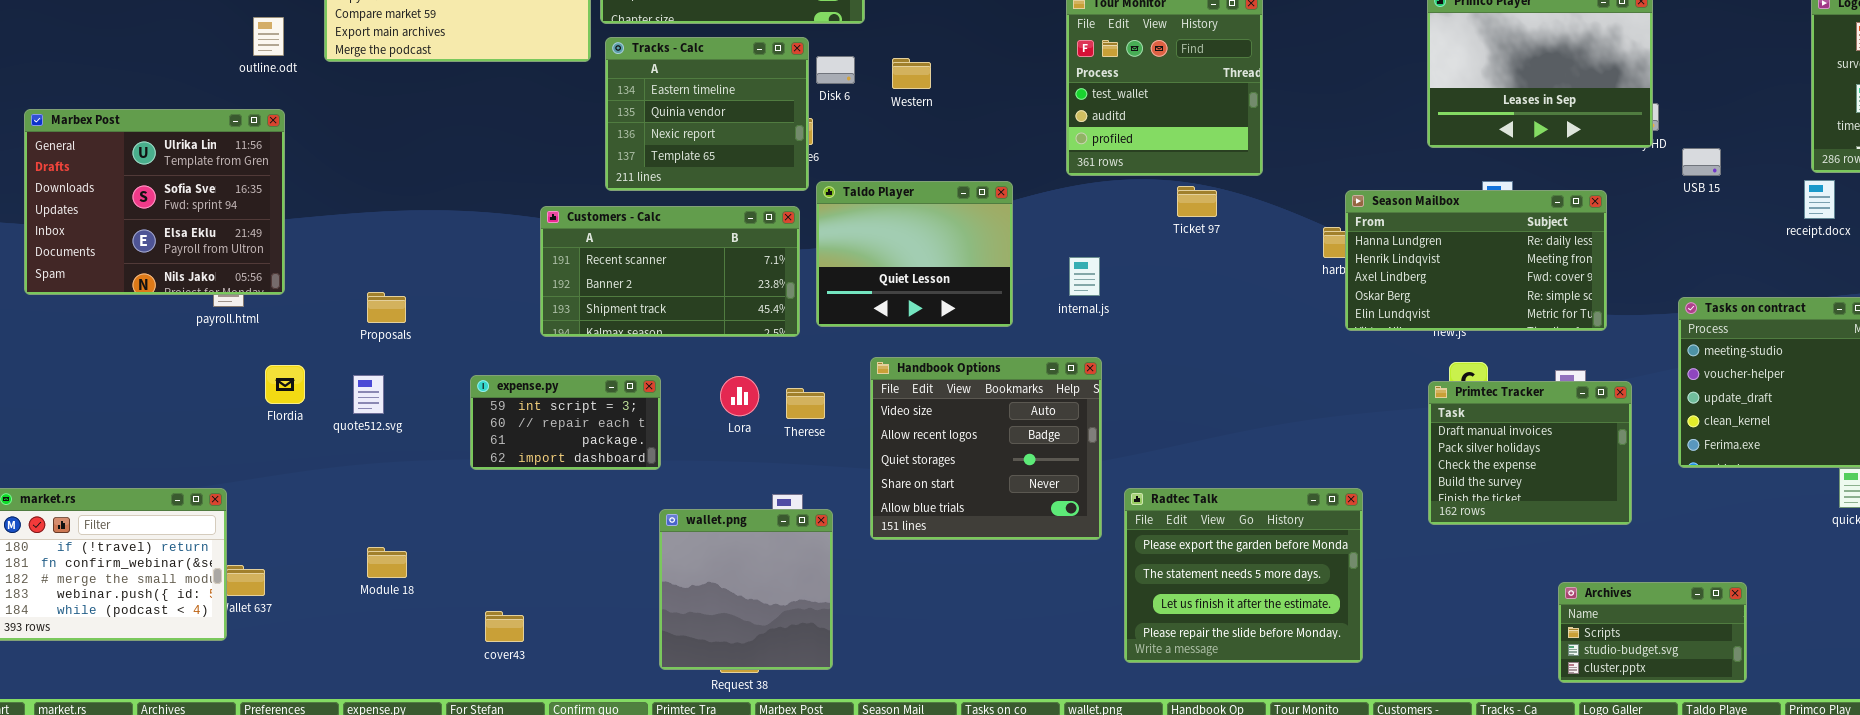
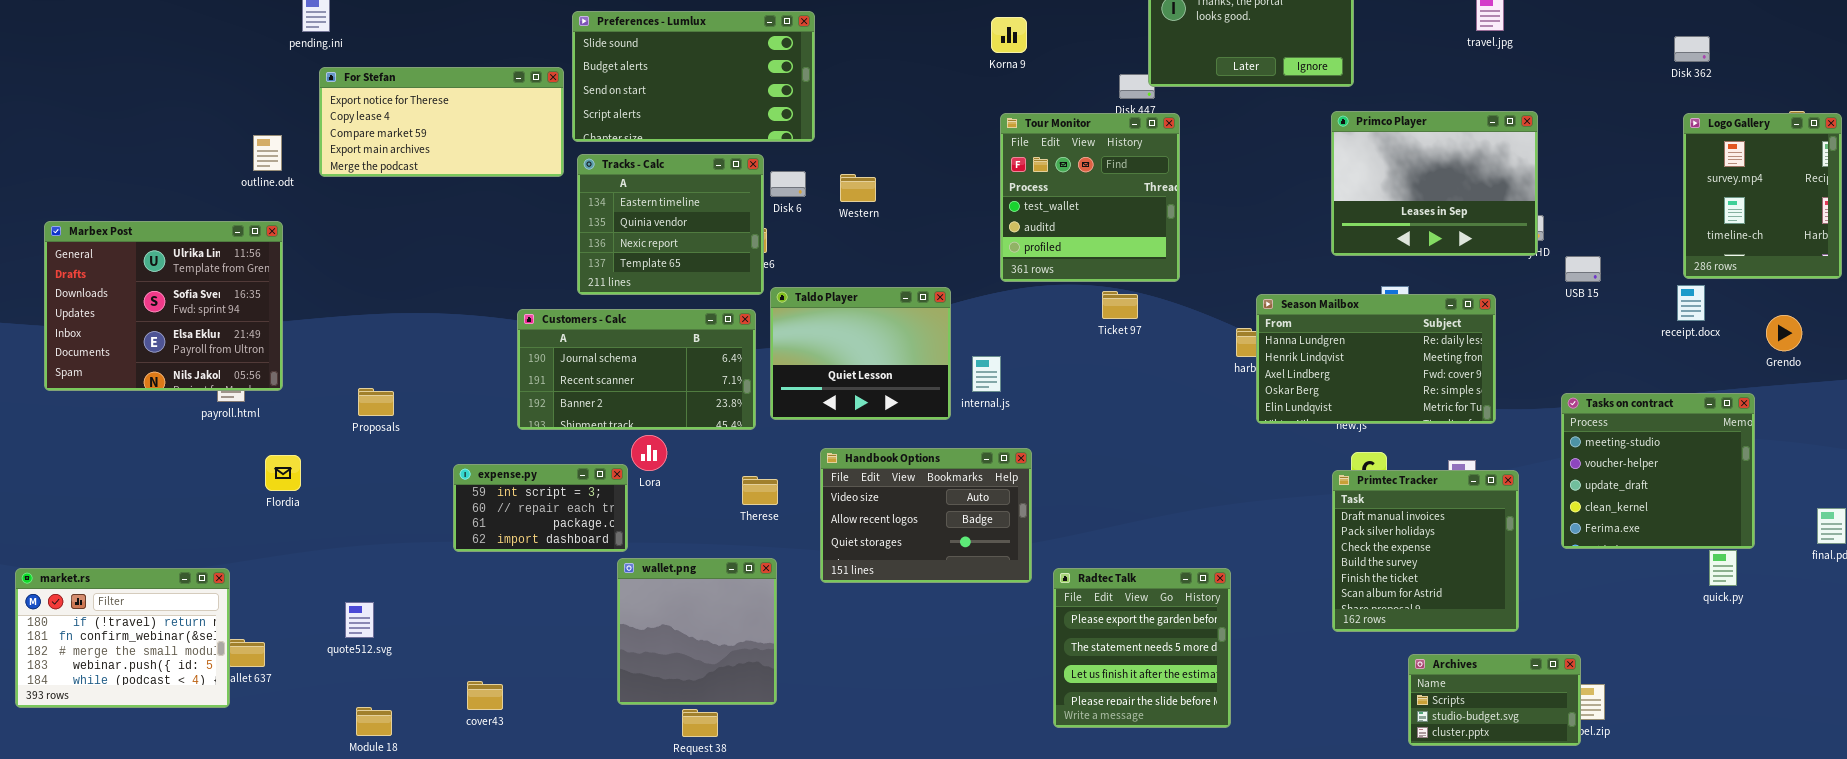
Customers - Calc: [540,206,800,337] -> [517,309,756,430], scrolled up 1 row
internal.js: [1069,257,1100,296] -> [972,356,1001,392], moved
Handbook Options: [870,357,1102,540] -> [820,448,1032,583], resized
quote512.svg: [353,375,384,414] -> [345,602,374,638], moved
Lora: [720,376,759,416] -> [631,435,667,471], moved
Primtec Tracker: [1428,381,1632,525] -> [1332,470,1519,632], resized
Radtec Talk: [1124,488,1363,663] -> [1053,568,1231,728], resized
wallet.png: [659,509,833,670] -> [617,558,777,705], moved
Module 18: [367,547,407,578] -> [356,707,392,736], moved
Archives: [1558,582,1747,683] -> [1408,654,1581,746], moved

